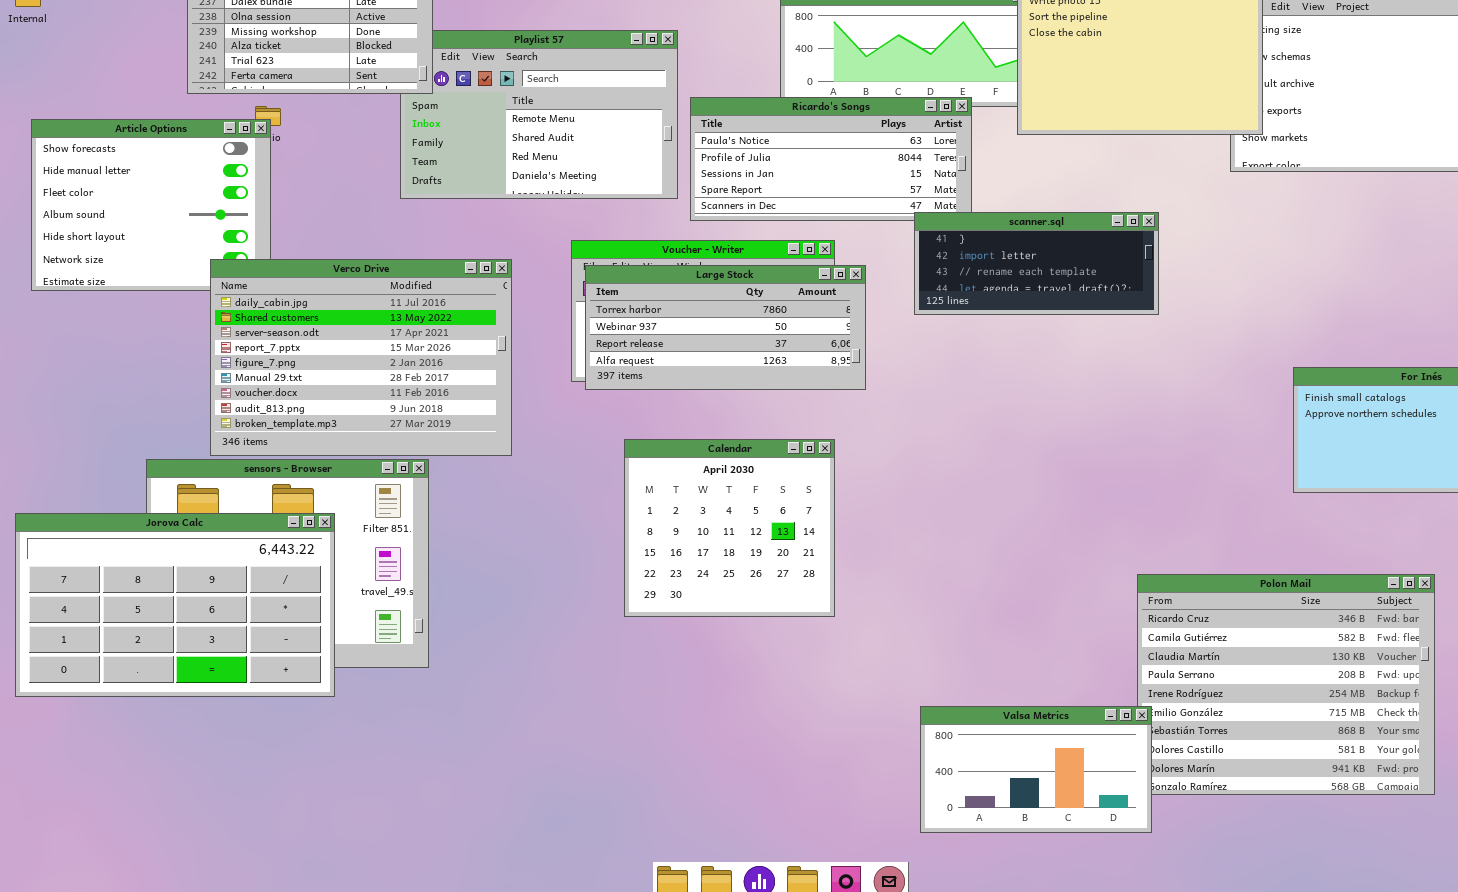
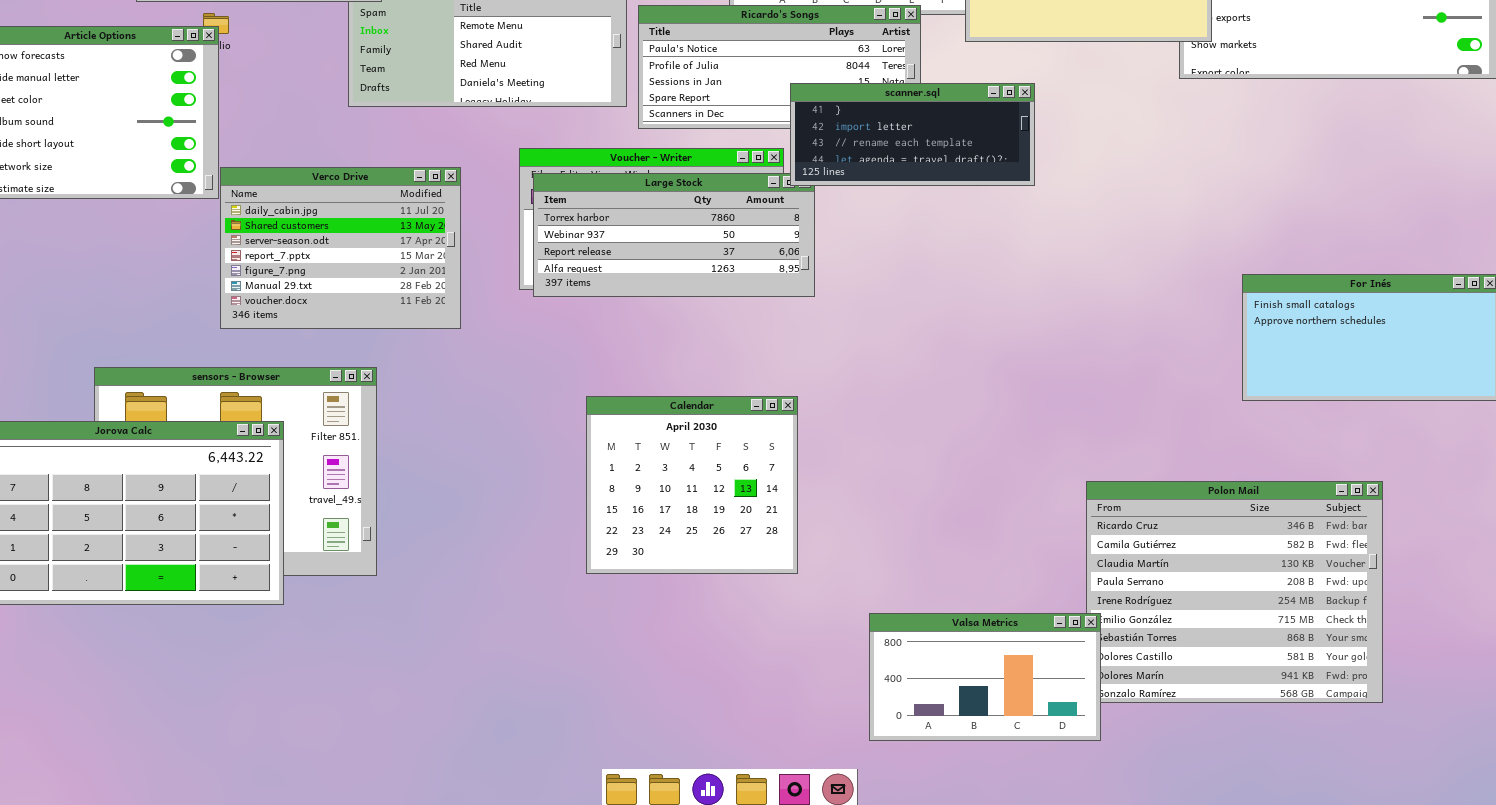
scanner.sql: [914,212,1159,315] -> [790,83,1035,186], moved
Verco Drive: [210,259,512,456] -> [220,167,461,329], resized
Calendar: [624,439,835,617] -> [586,396,798,574], moved

